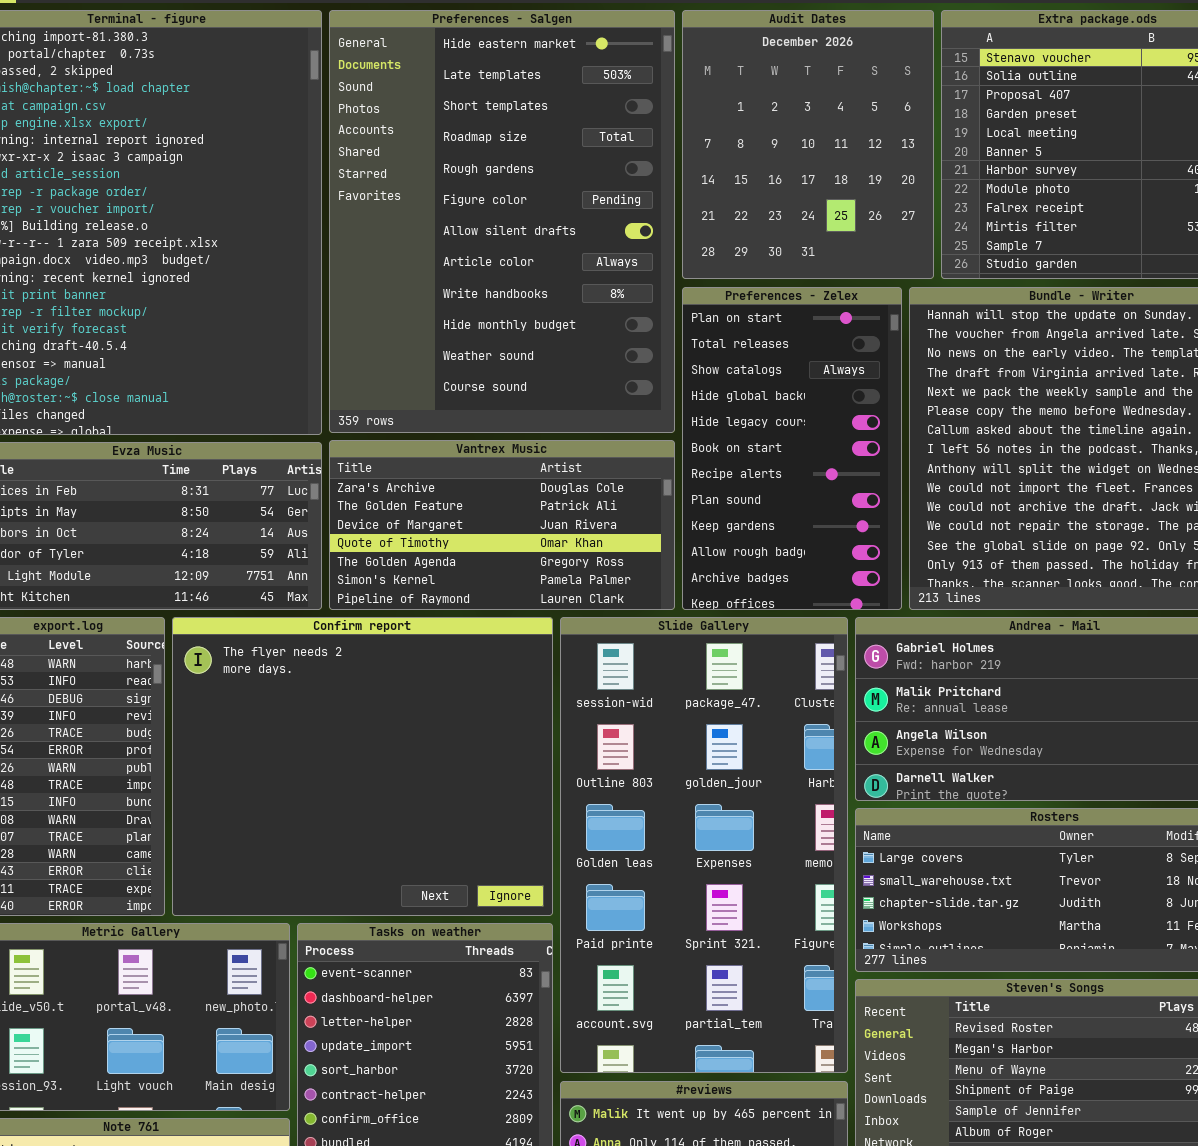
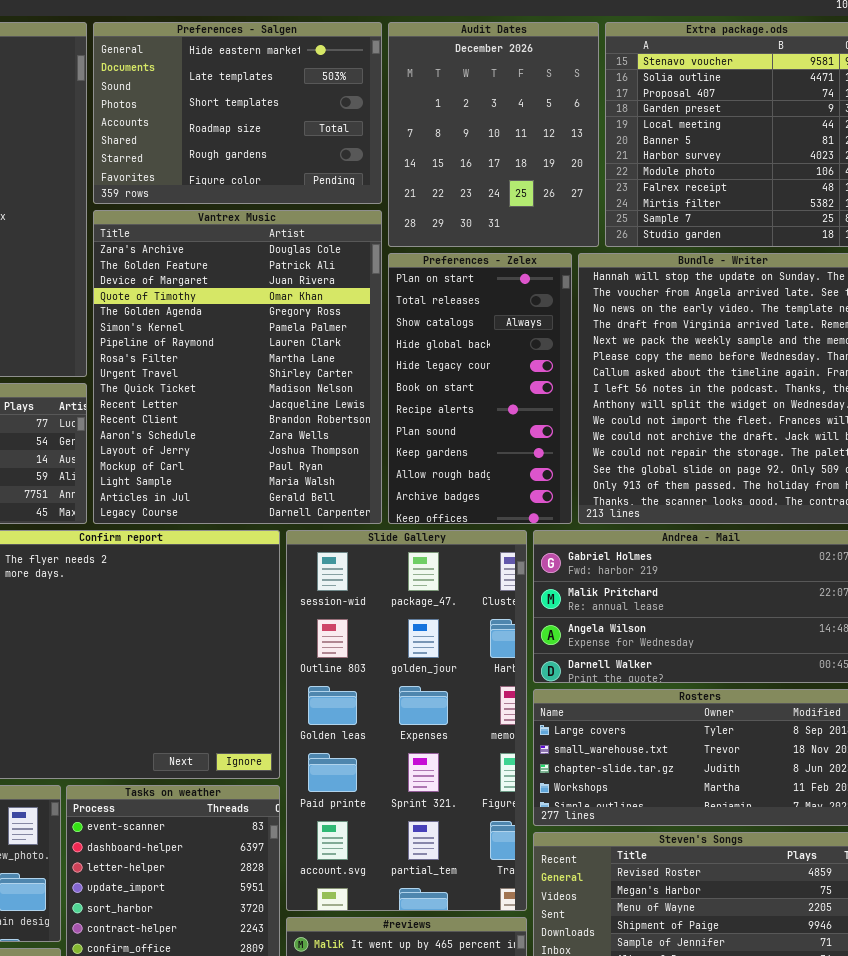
Preferences - Salgen: [329,10,675,433] -> [93,22,382,204], resized
Vantrex Music: [329,440,675,610] -> [93,210,382,524], resized

